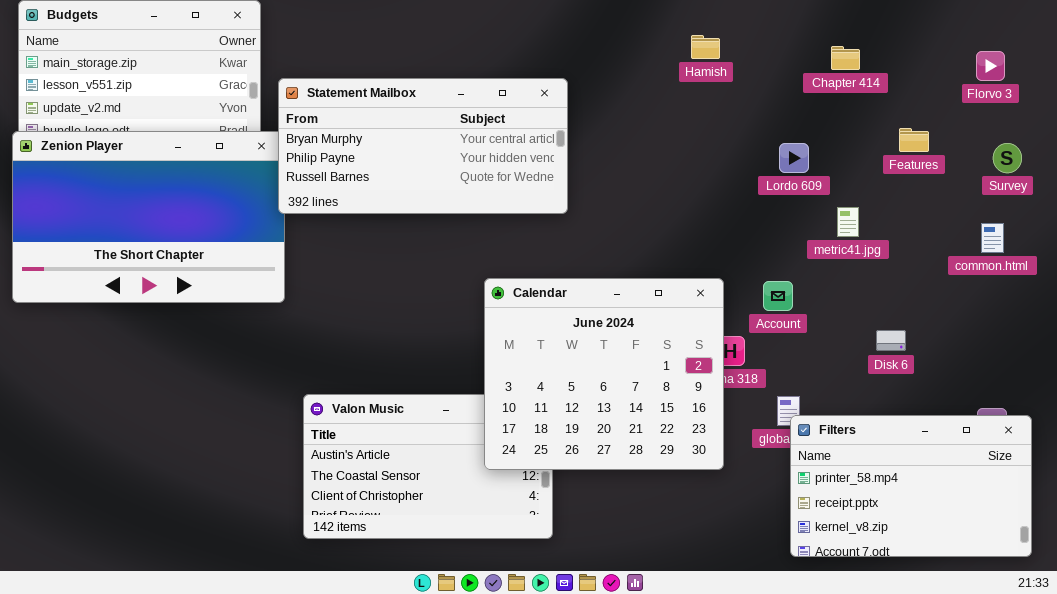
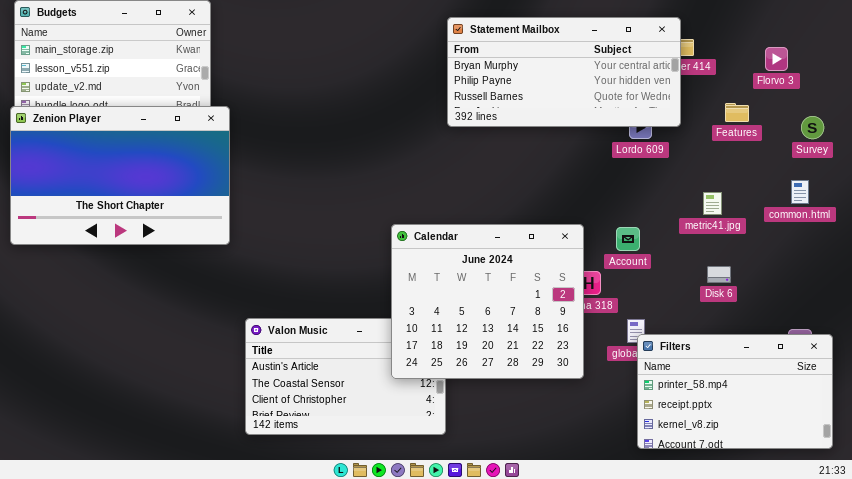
Florvo 3: [976,51,1005,81] -> [765,47,788,71], moved
Statement Mailbox: [278,78,568,214] -> [447,17,681,127], moved
metric41.jpg: [837,207,859,237] -> [703,192,722,215], moved

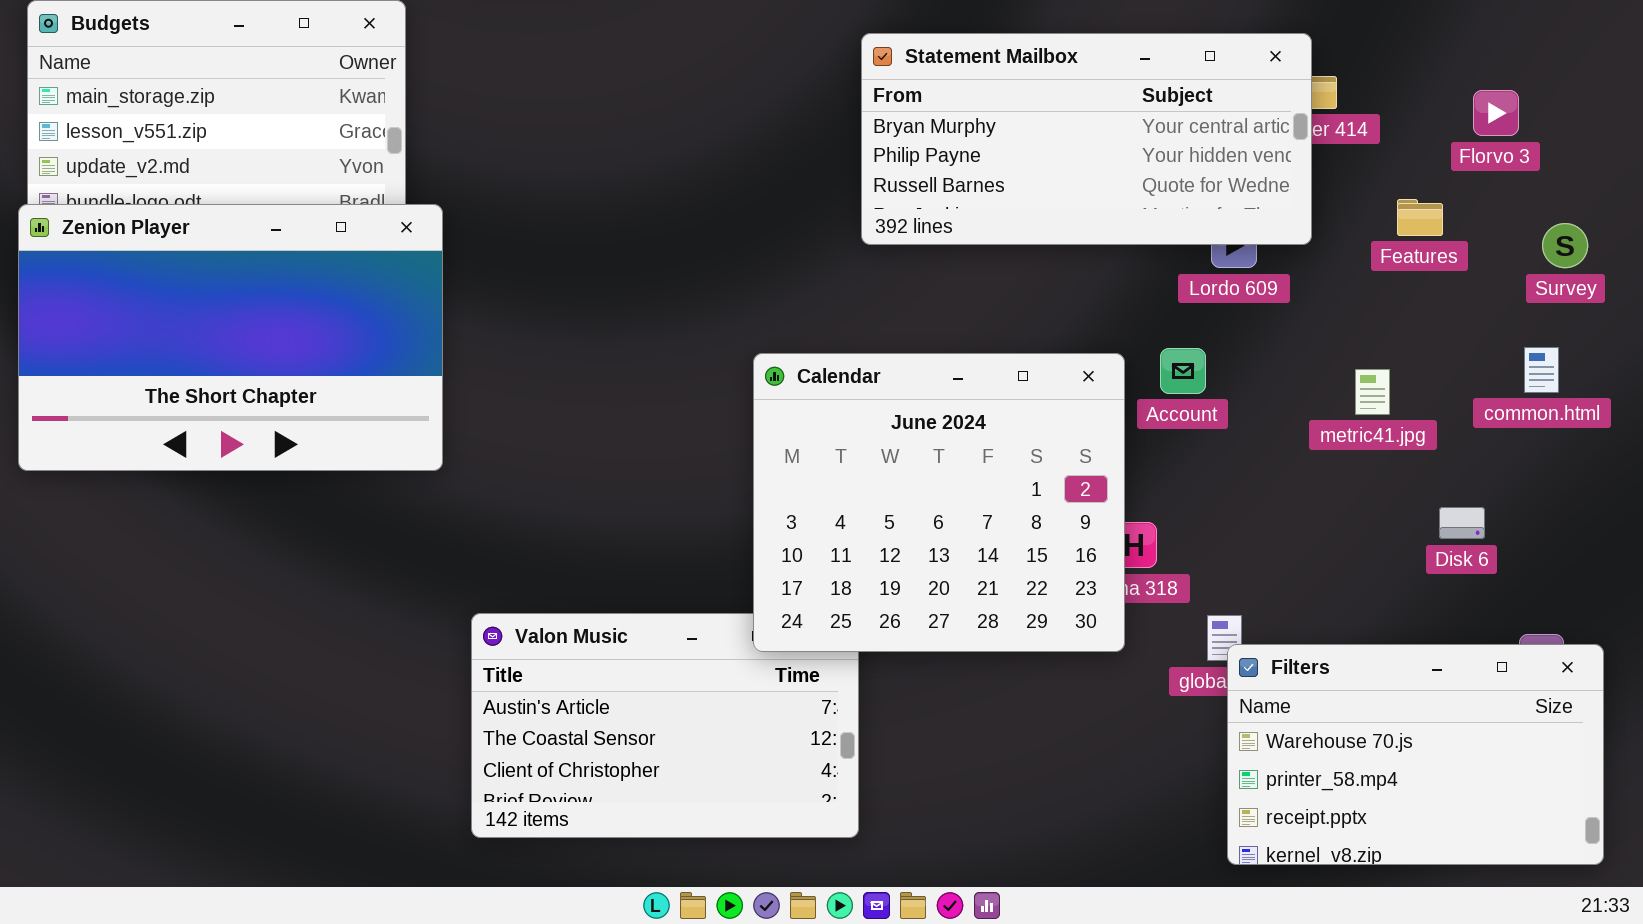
Calendar: [391,224,584,379] -> [753,353,1125,652], moved
Account: [616,227,640,251] -> [1160,348,1206,394], moved
Disk 6: [707,266,731,283] -> [1439,507,1485,539], moved
Filters: [637,334,833,449] -> [1227,644,1604,865], scrolled up 1 row

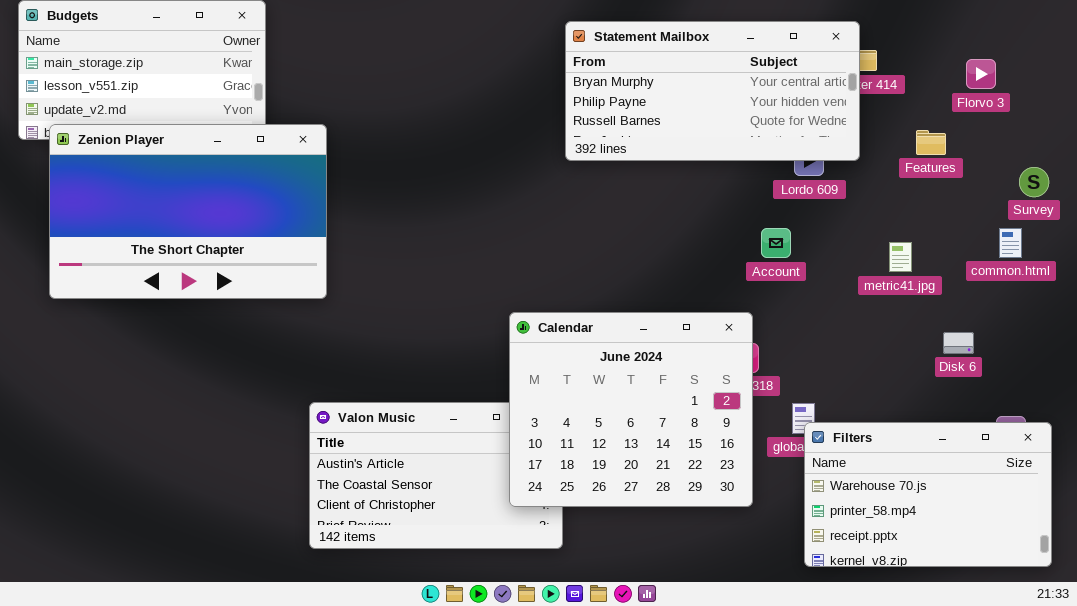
Zenion Player: [18,204,443,471] -> [49,124,327,299], moved
Survey: [1542,223,1588,268] -> [1019,167,1049,197], moved
Calendar: [753,353,1125,652] -> [509,312,753,507], moved

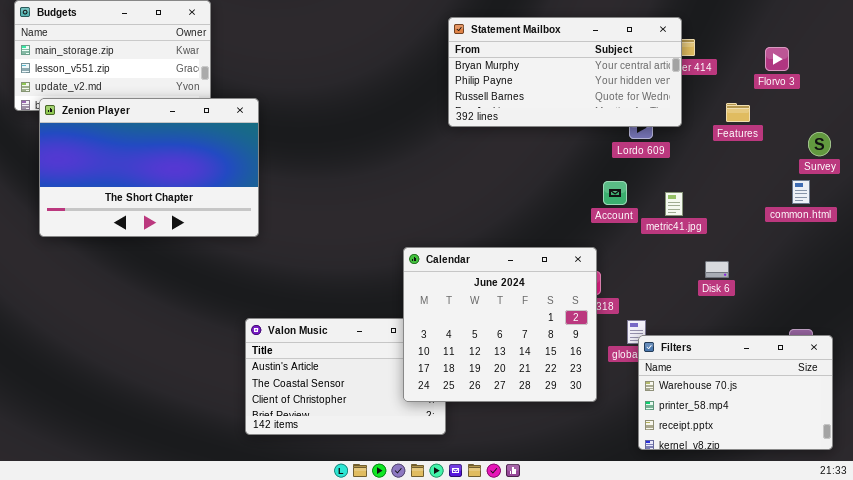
metric41.jpg: [889,242,912,272] -> [665,192,683,216], moved
Disk 6: [943,332,974,354] -> [705,261,729,278], moved

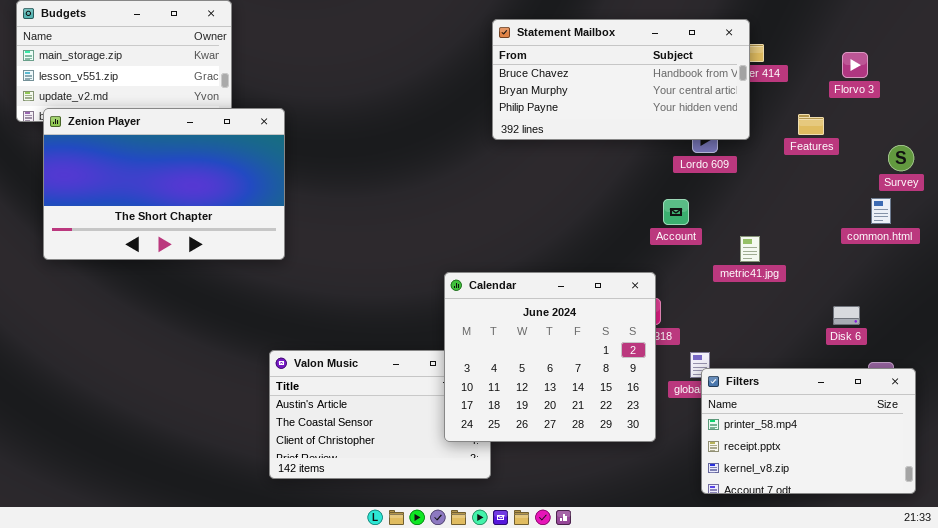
Statement Mailbox: [448,17,682,127] -> [492,19,750,140], scrolled up 1 row
metric41.jpg: [665,192,683,216] -> [740,236,760,262], moved
Disk 6: [705,261,729,278] -> [833,306,860,325], moved
Filters: [638,335,833,450] -> [701,368,916,494], scrolled down 1 row

